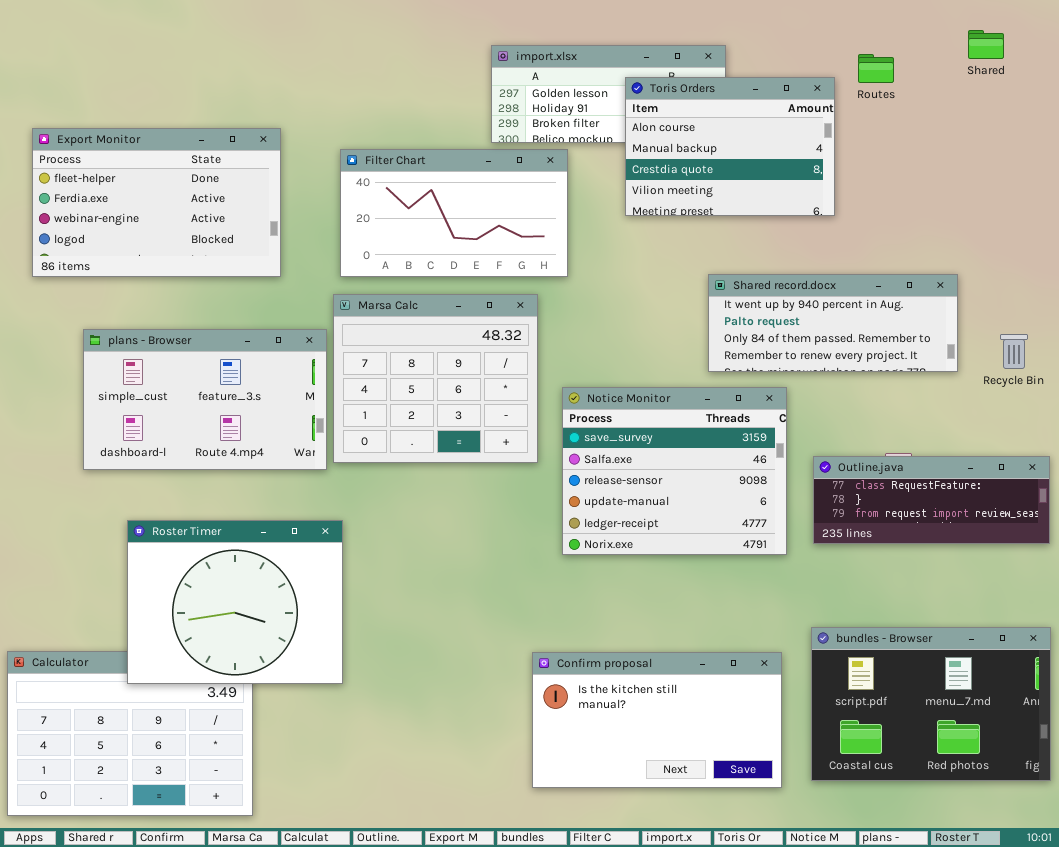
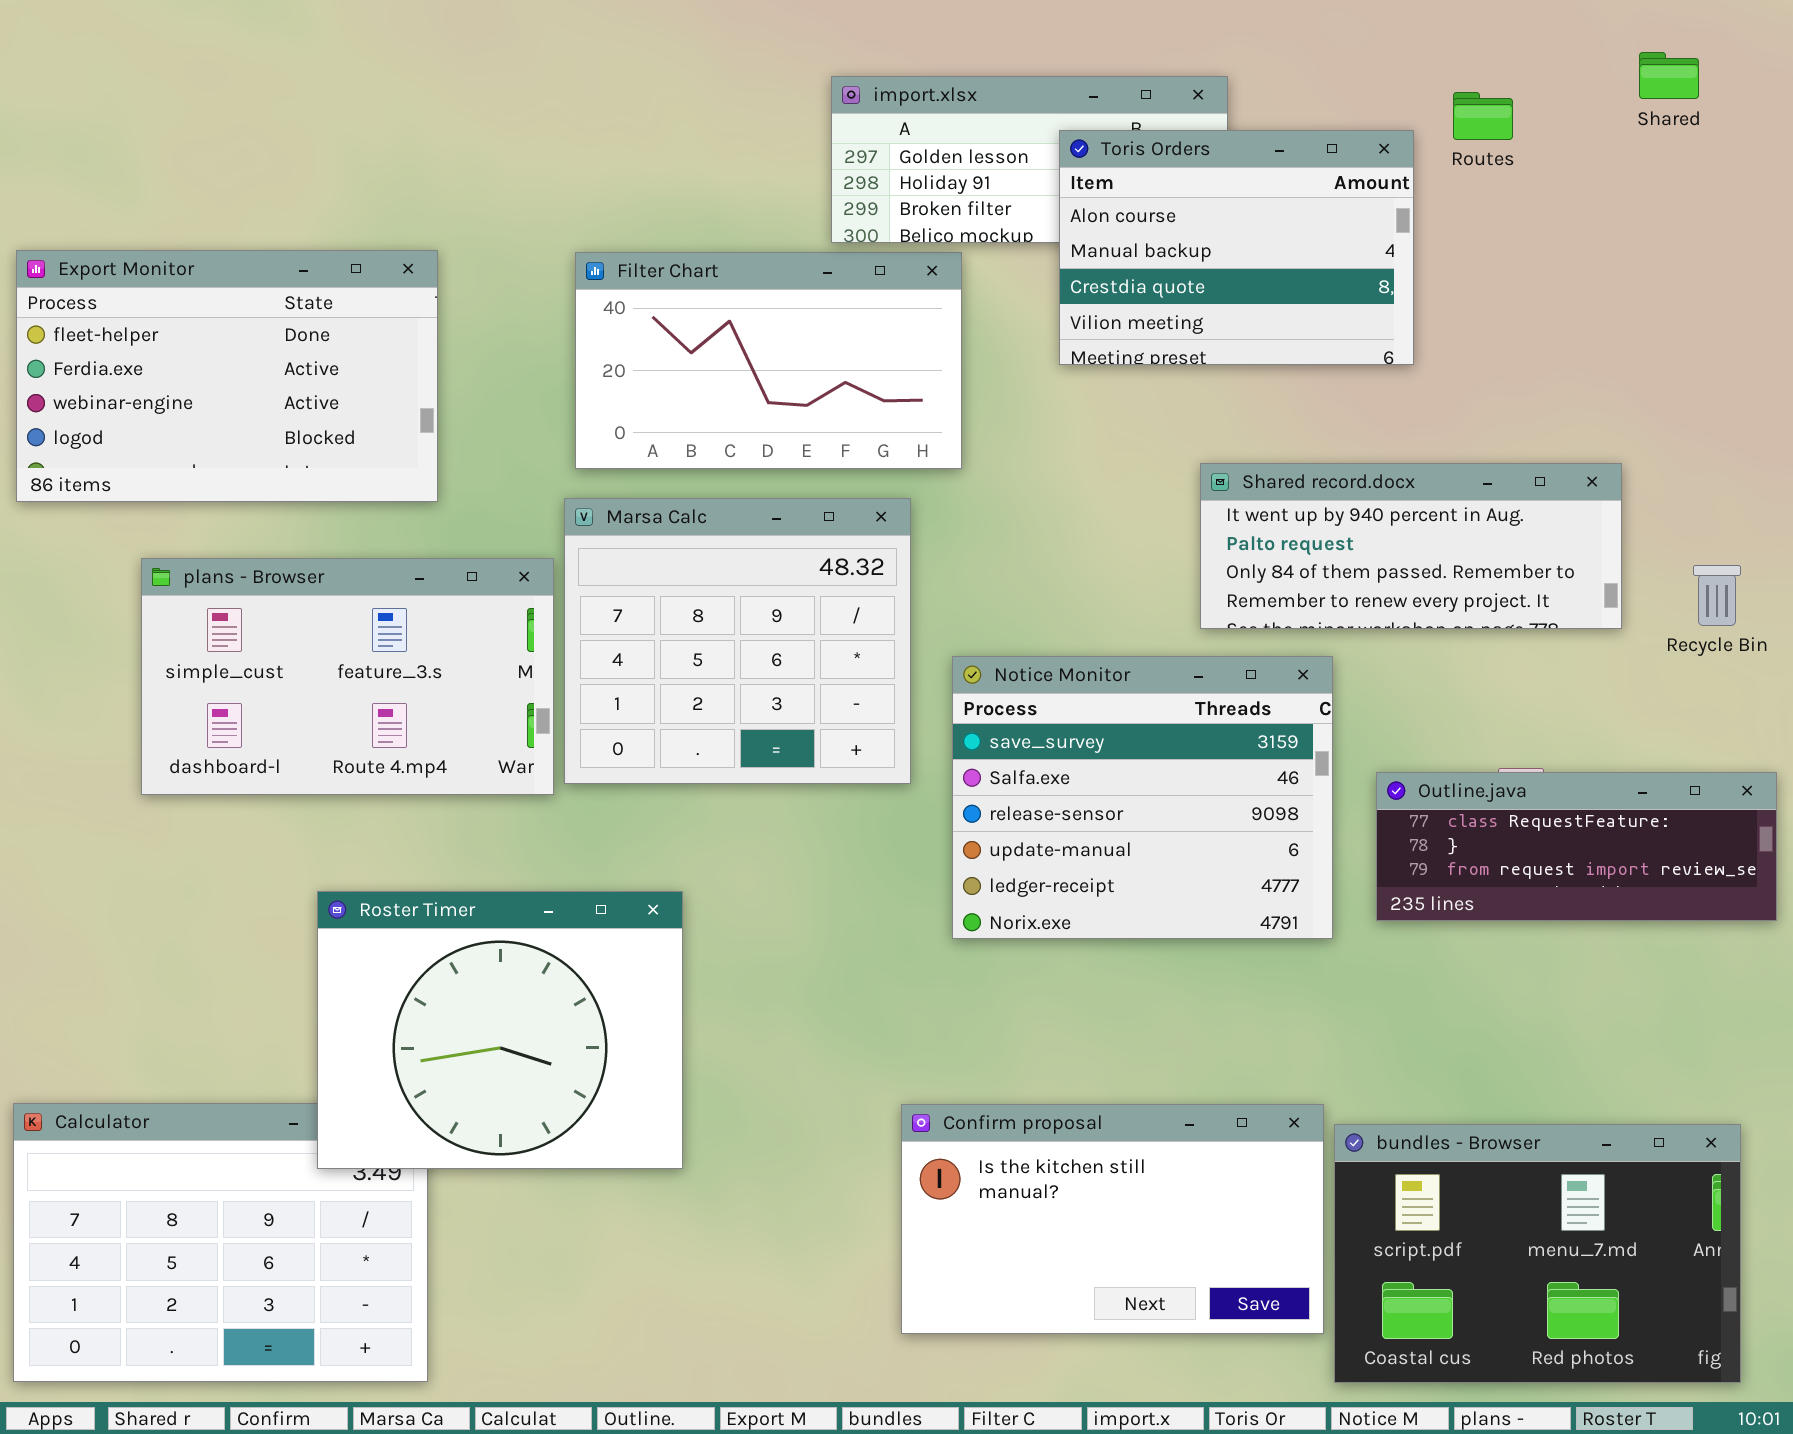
Export Monitor: [32,128,281,277] -> [16,250,438,502], moved
Roster Timer: [127,520,343,684] -> [317,891,683,1169], moved
bundles - Browser: [811,627,1051,781] -> [1334,1124,1741,1383], moved

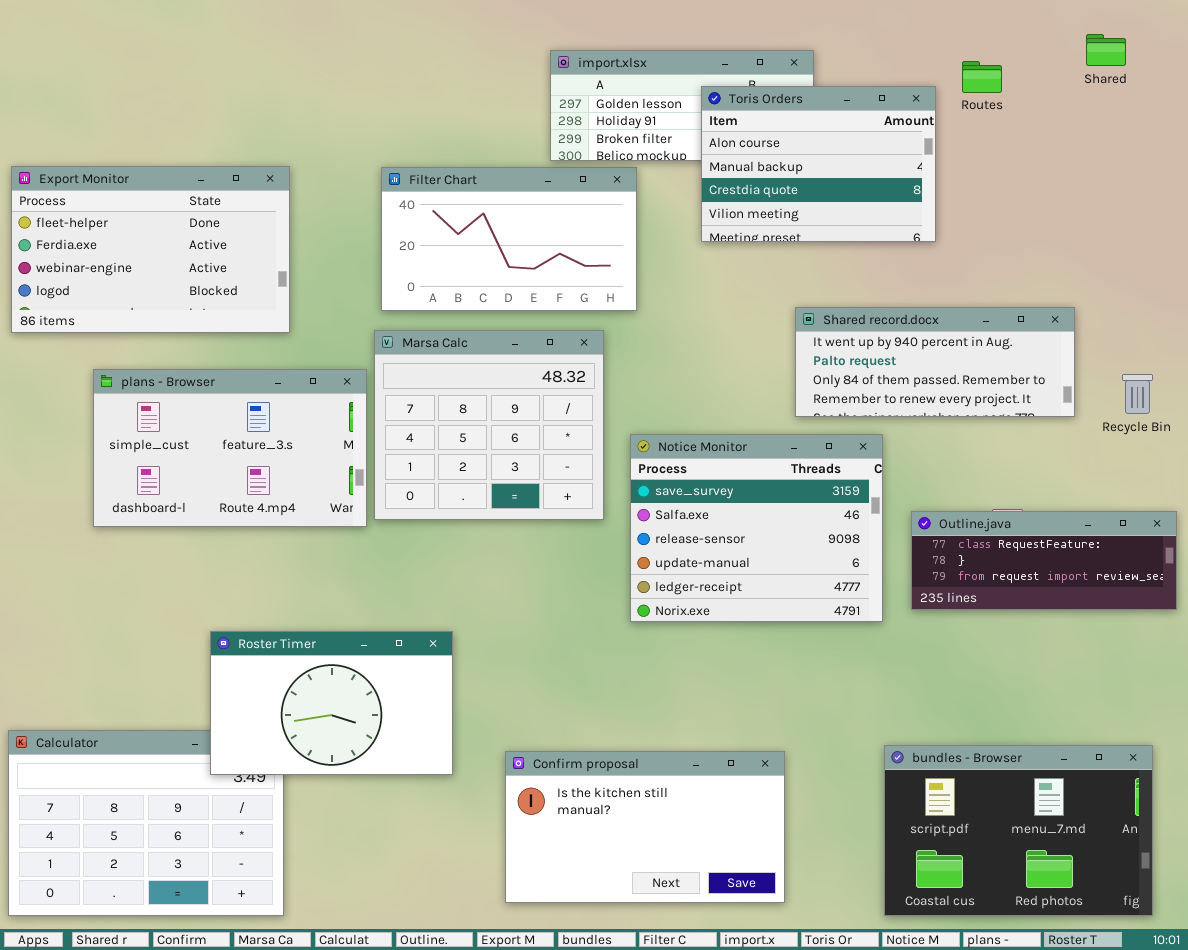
Roster Timer: [317,891,683,1169] -> [210,631,453,775], resized
Confirm proposal: [901,1104,1324,1334] -> [505,751,785,903], moved

